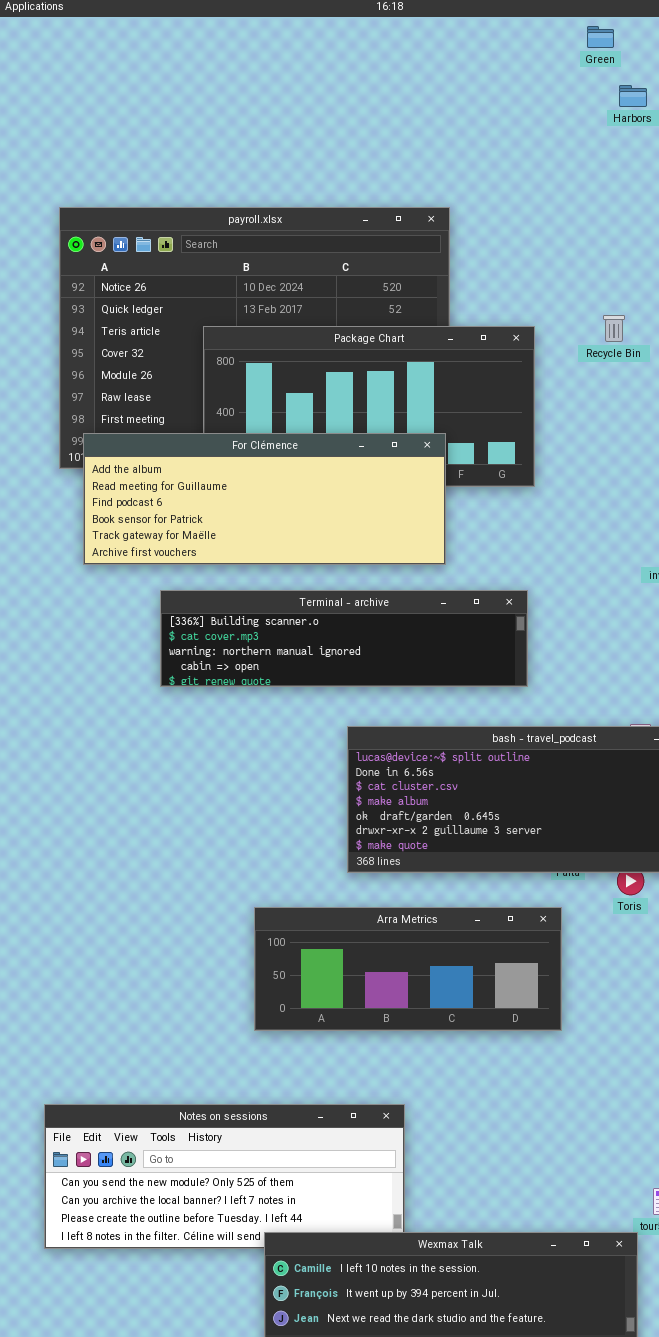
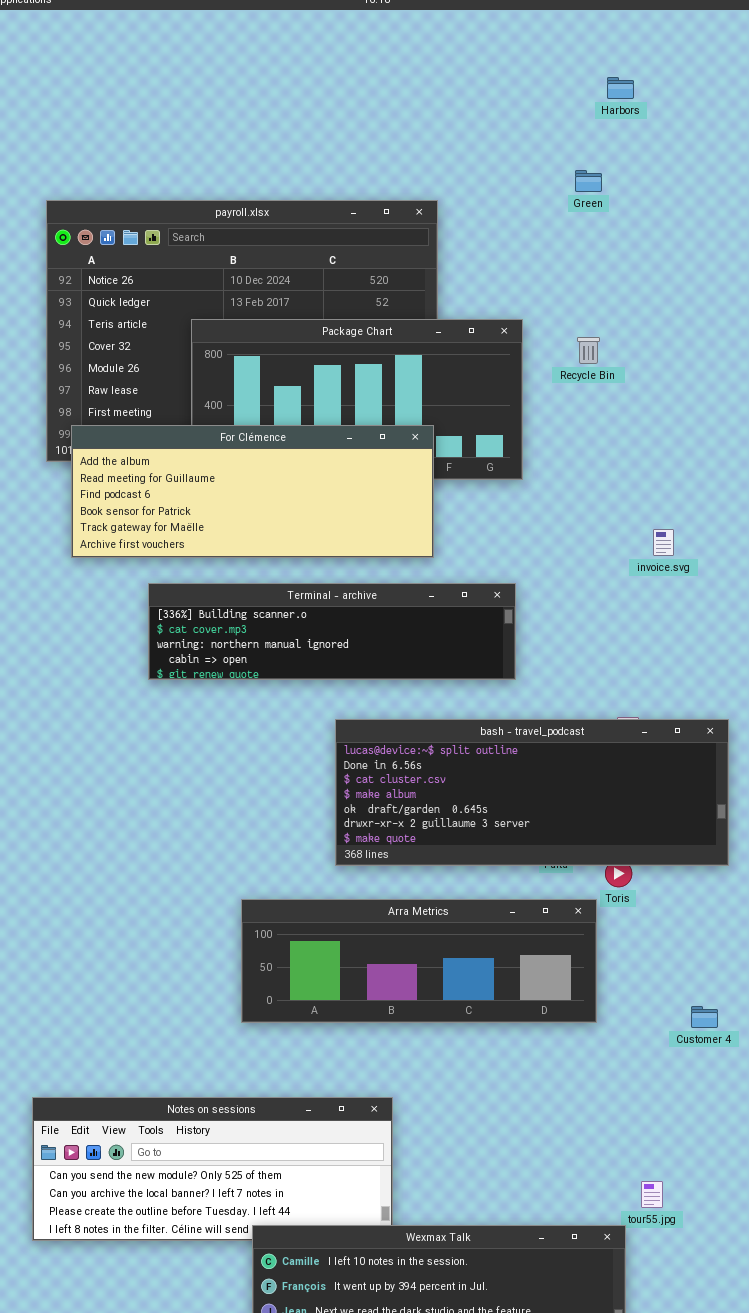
Green: [587,26,614,48] -> [575,170,602,192], moved
Recycle Bin: [603,315,625,342] -> [577,337,600,364], moved
Arra Metrics: [254,907,562,1031] -> [241,899,597,1023], resized

